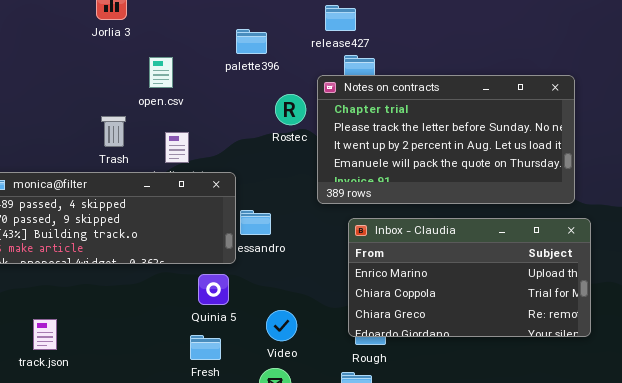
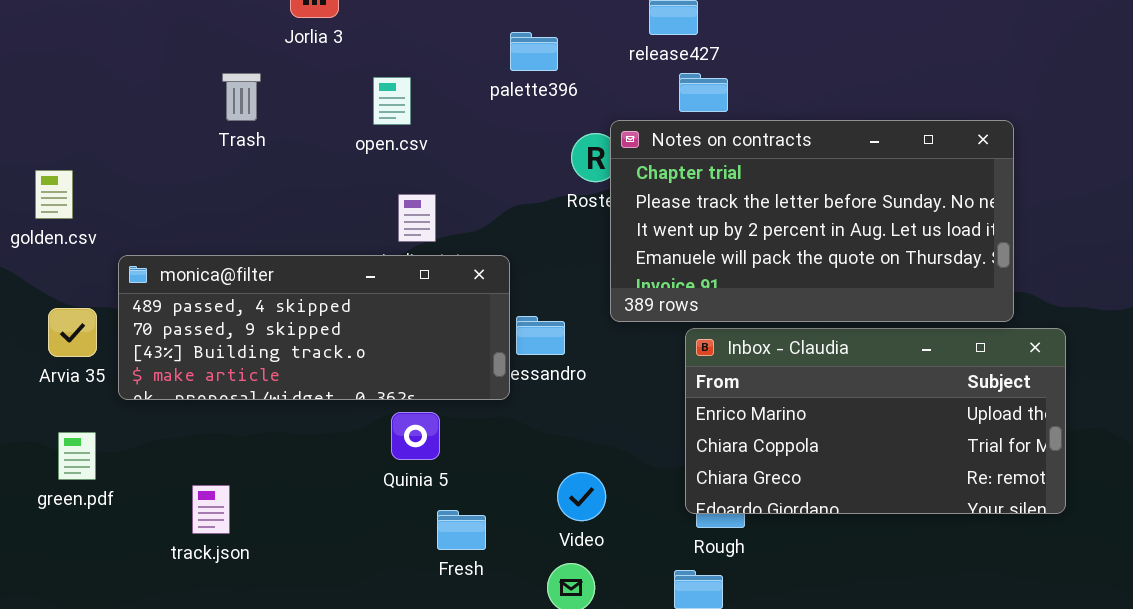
Notes on contracts: [317,75,575,204] -> [610,120,1014,322], moved
Trash: [101,116,126,147] -> [222,73,261,121], moved
Quinia 5: [198,274,229,305] -> [391,412,440,460], moved

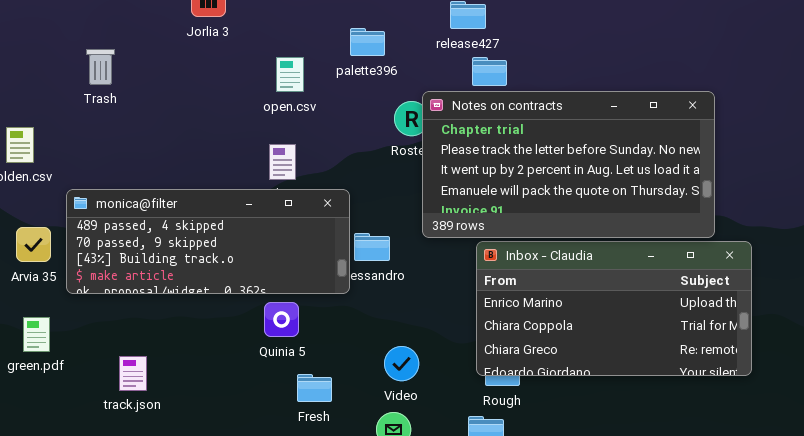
Trash: [222,73,261,121] -> [86,49,115,85], moved
open.csv: [373,77,411,125] -> [276,57,304,92], moved

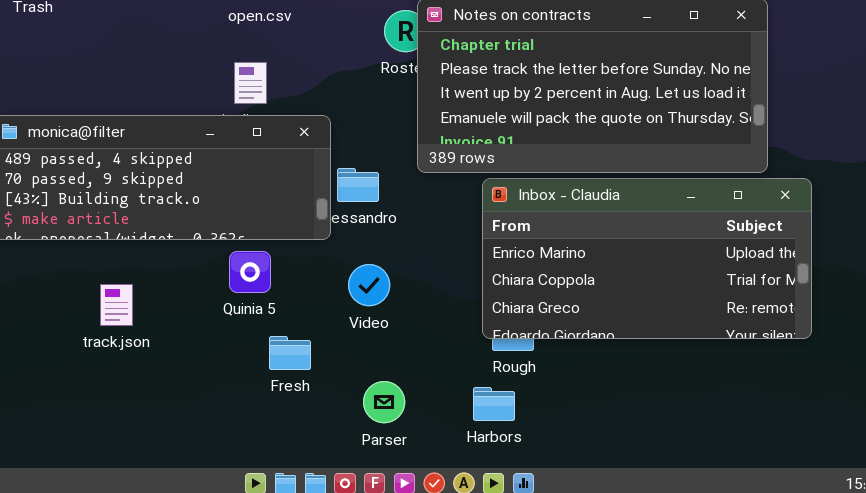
Video: [384,346,419,381] -> [348,264,390,306], moved
track.json: [119,356,147,391] -> [100,284,133,326], moved

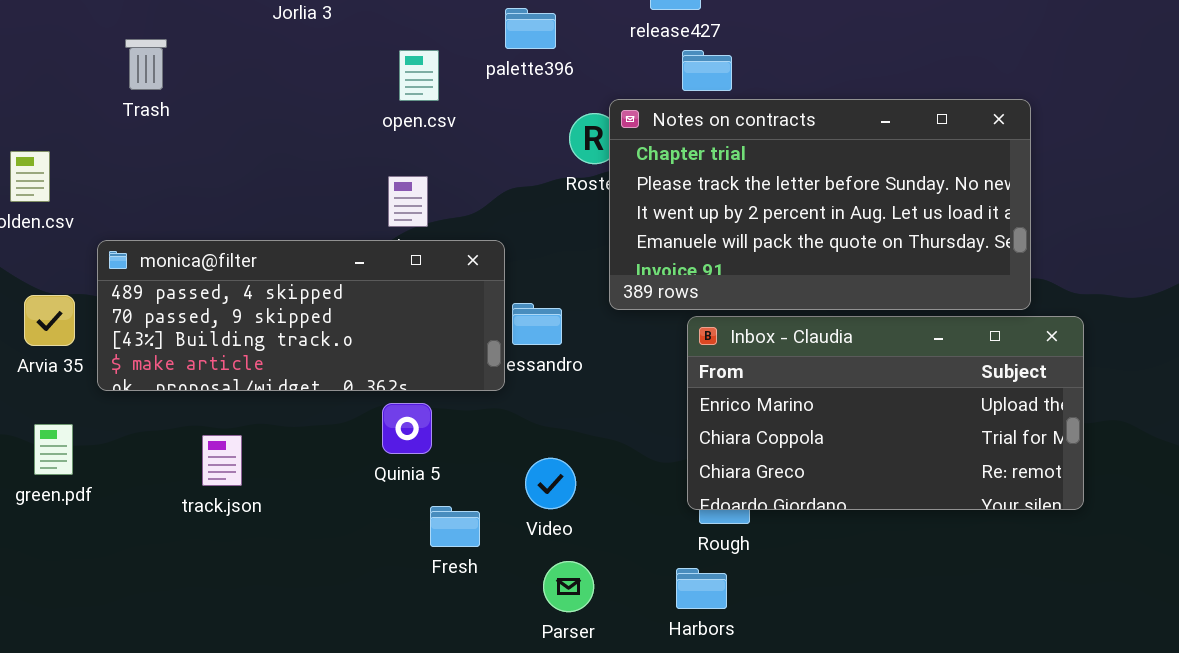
Video: [348,264,390,306] -> [525,458,576,509], moved
track.json: [100,284,133,326] -> [202,435,242,486], moved

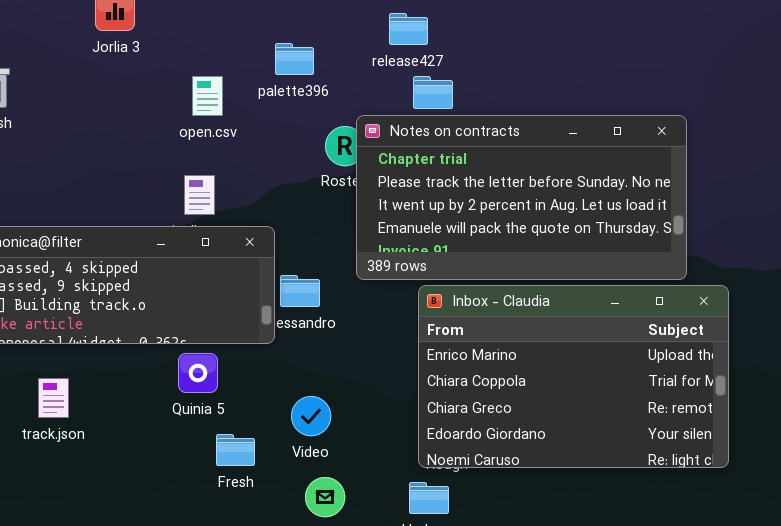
Inbox - Claudia: [687,316,1084,510] -> [418,285,729,468], resized

